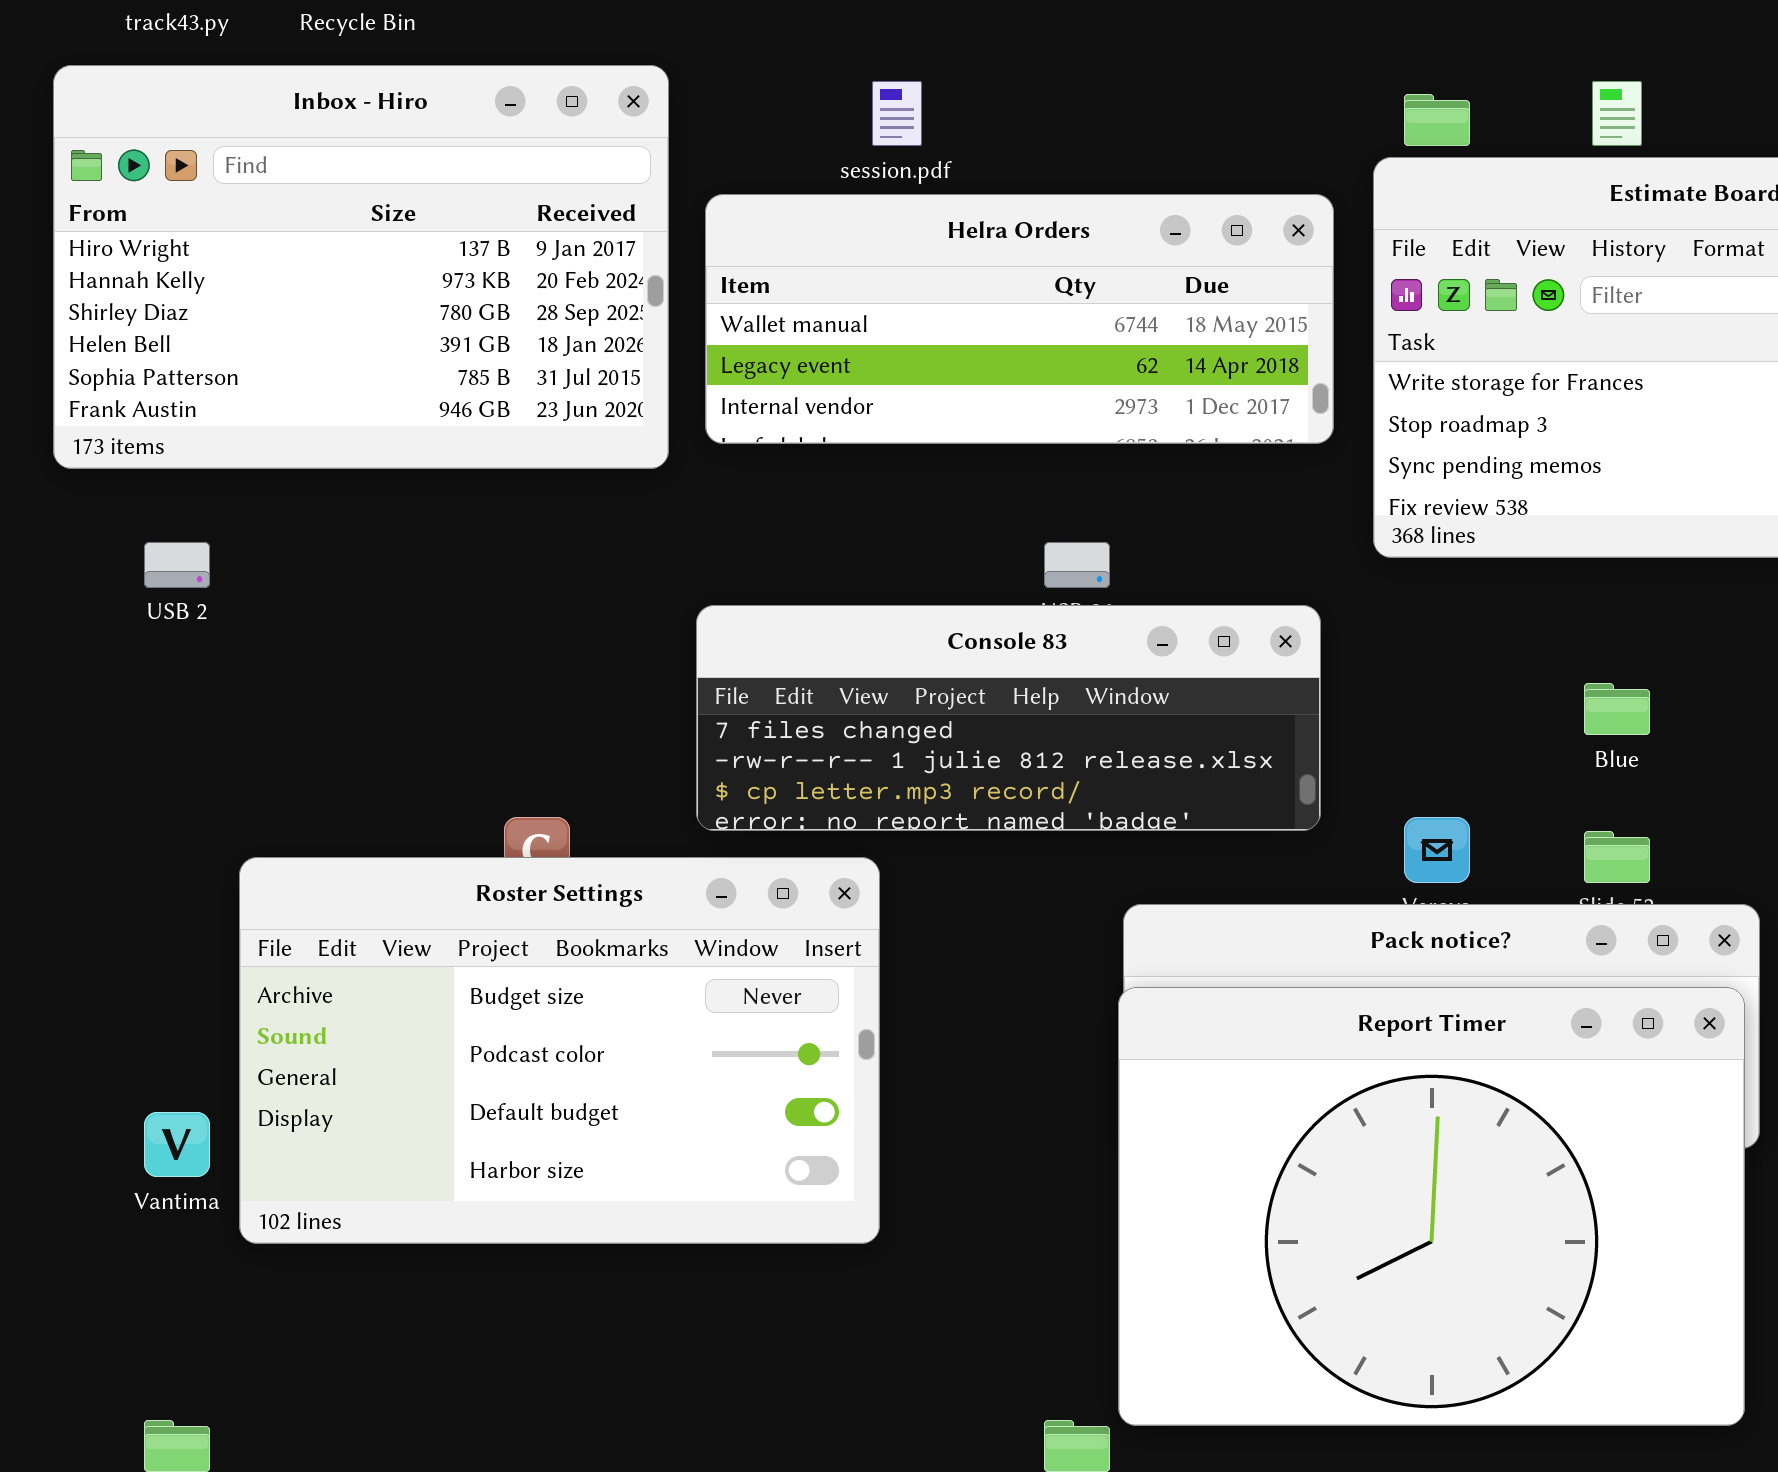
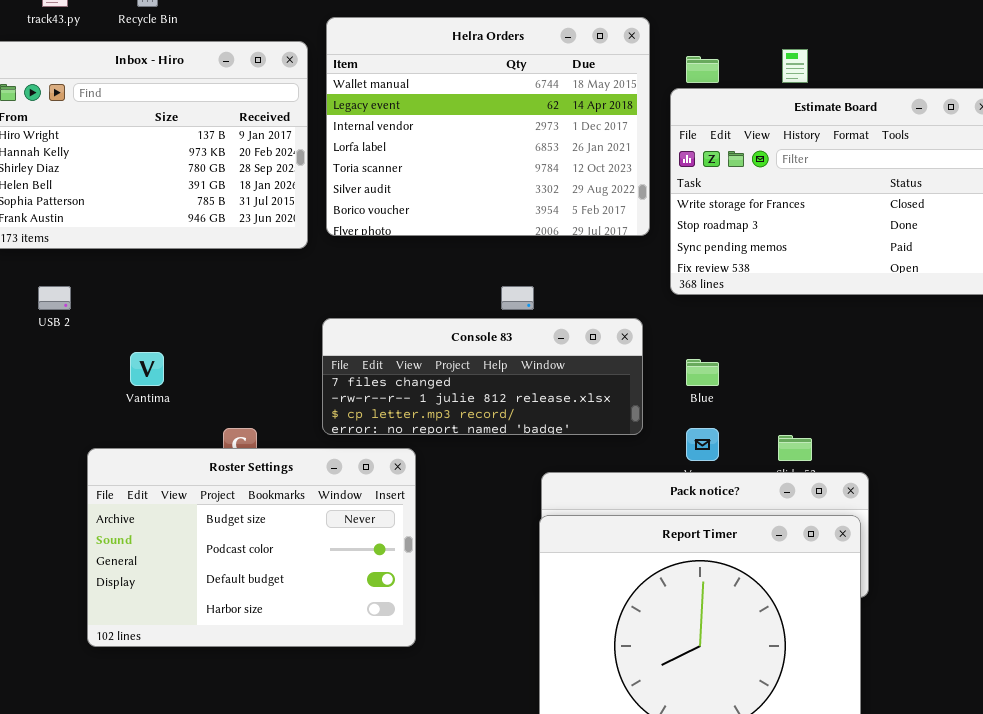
Helra Orders: [705,194,1334,444] -> [326,17,650,236], resized
Blue: [1584,683,1650,735] -> [686,359,719,386], moved
Vantima: [144,1112,210,1177] -> [130,352,164,386], moved

